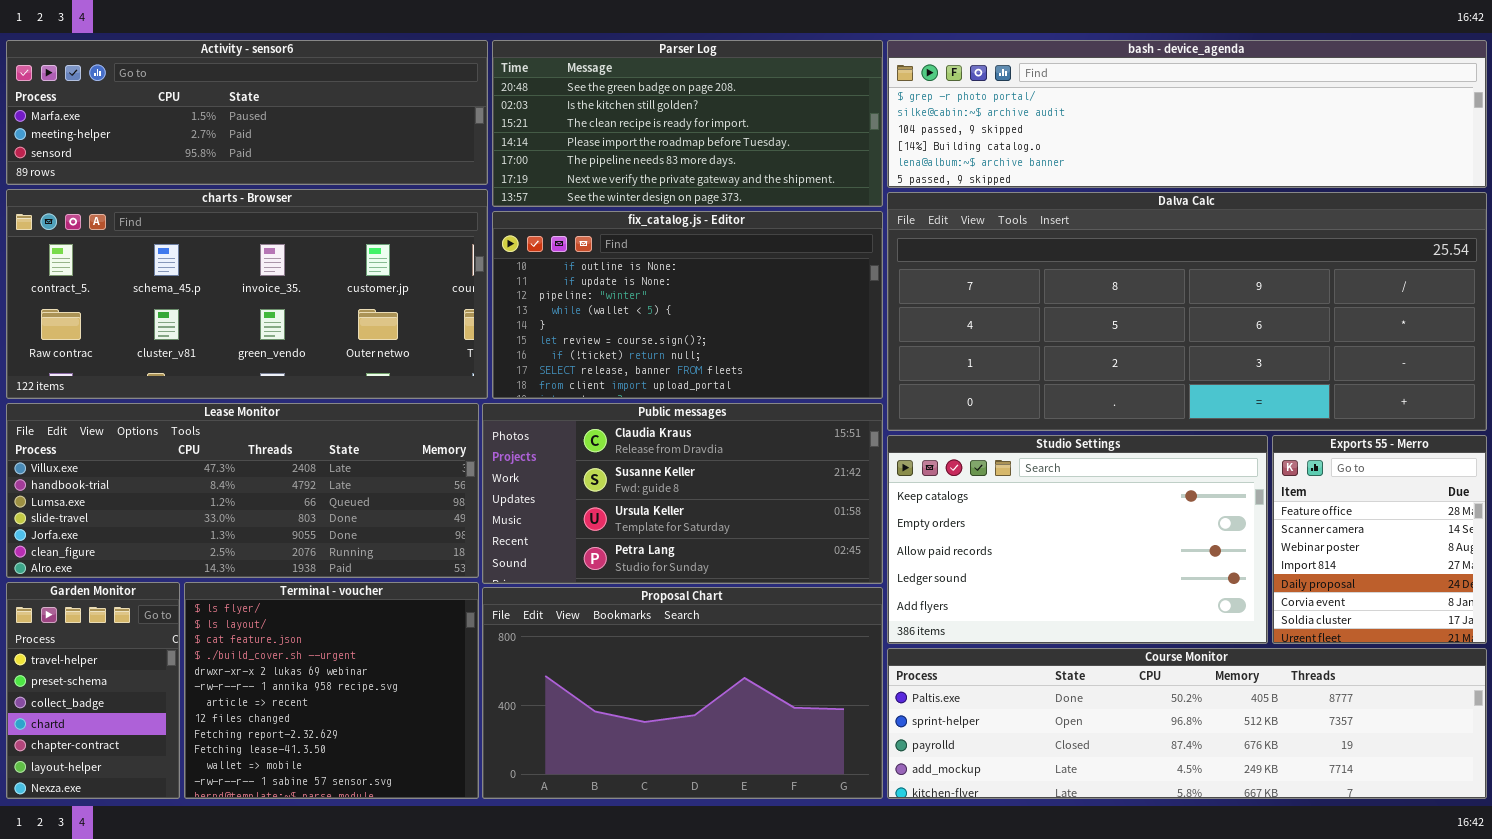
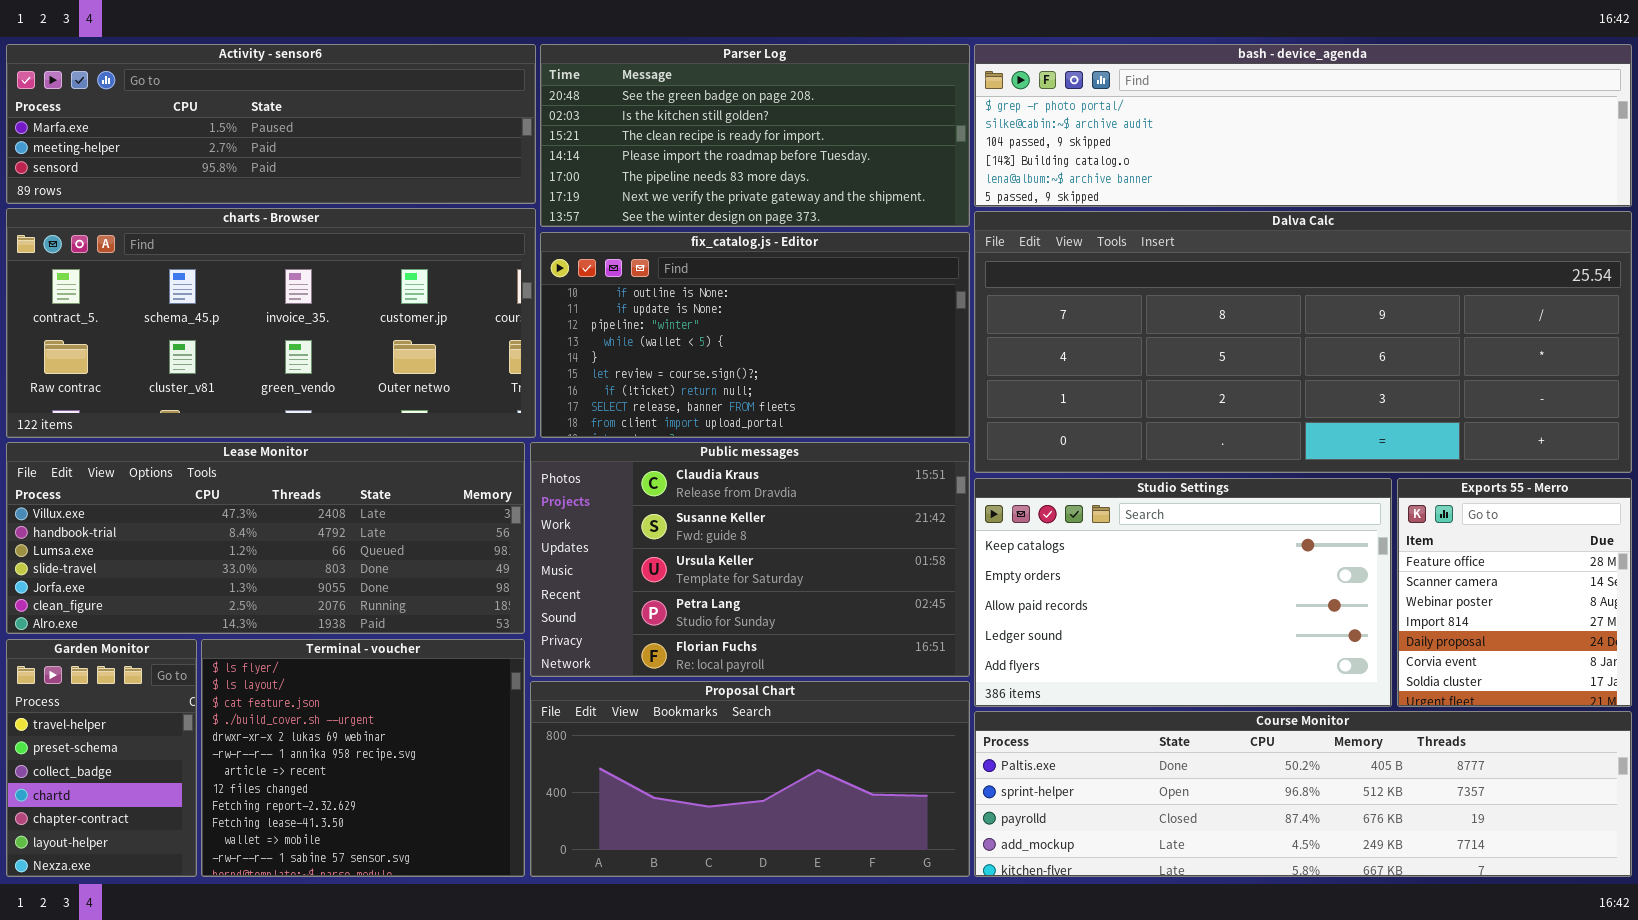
Public messages: [482,403,883,584] -> [530,442,970,677], resized
Proposal Chart: [482,587,883,799] -> [530,681,970,877], resized

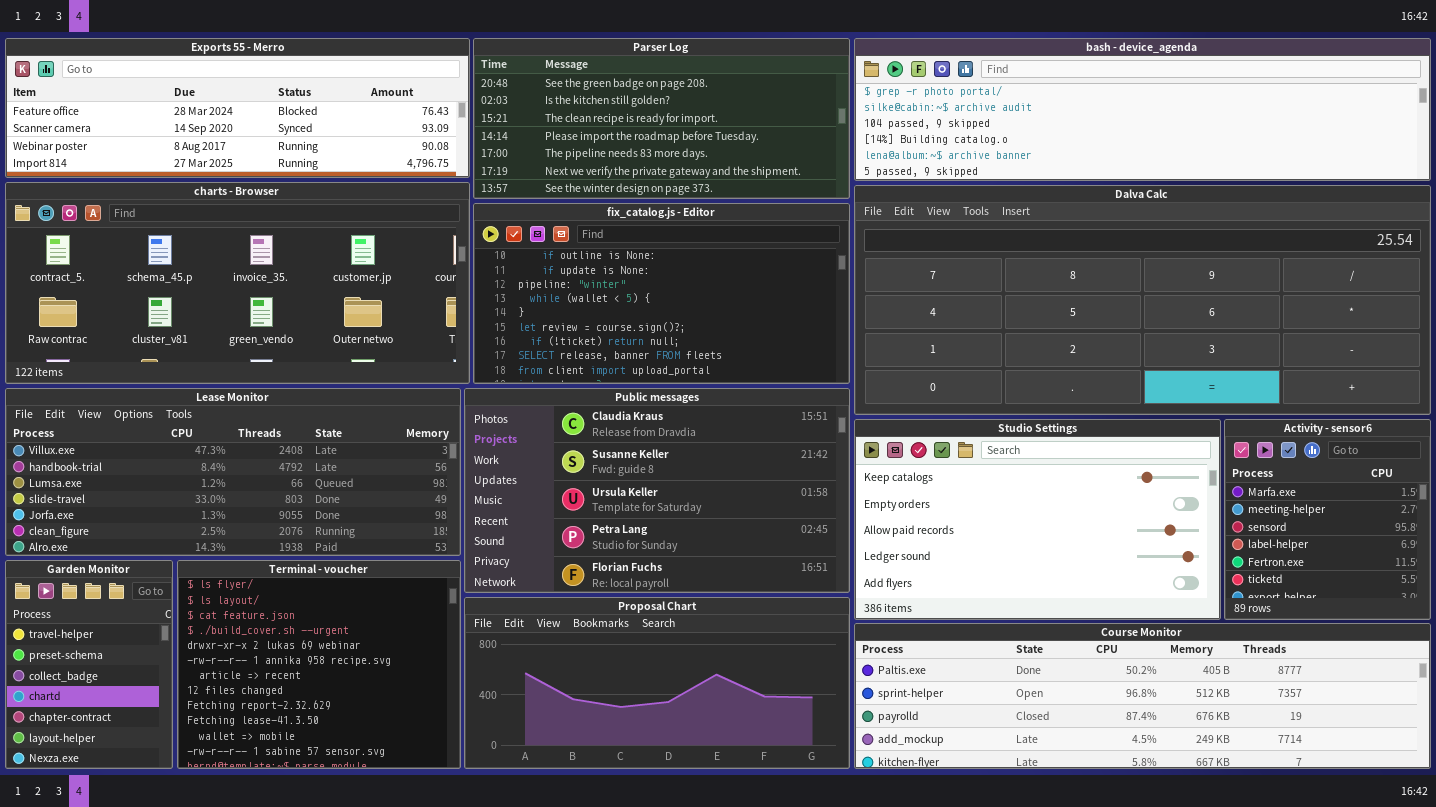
Activity - sensor6: [6,44,536,204] -> [1224,419,1431,620], moved, resized
Exports 55 - Merro: [1397,478,1632,707] -> [5,38,470,178], moved, resized

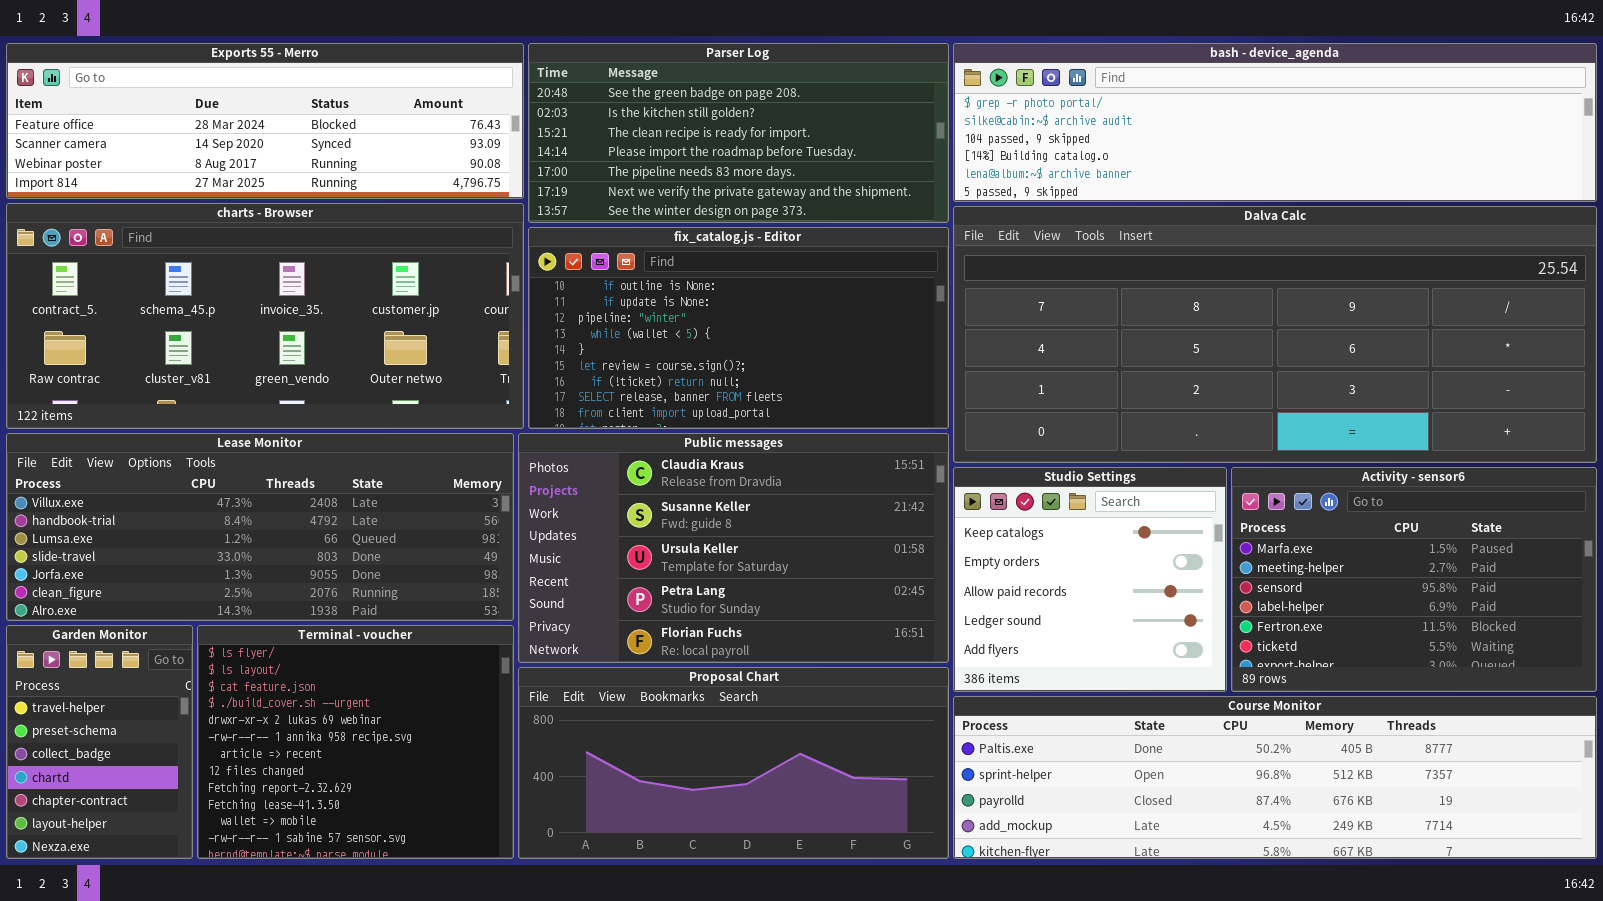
Studio Settings: [854,419,1221,620] -> [953,467,1227,692], resized
Activity - sensor6: [1224,419,1431,620] -> [1231,467,1597,692], resized

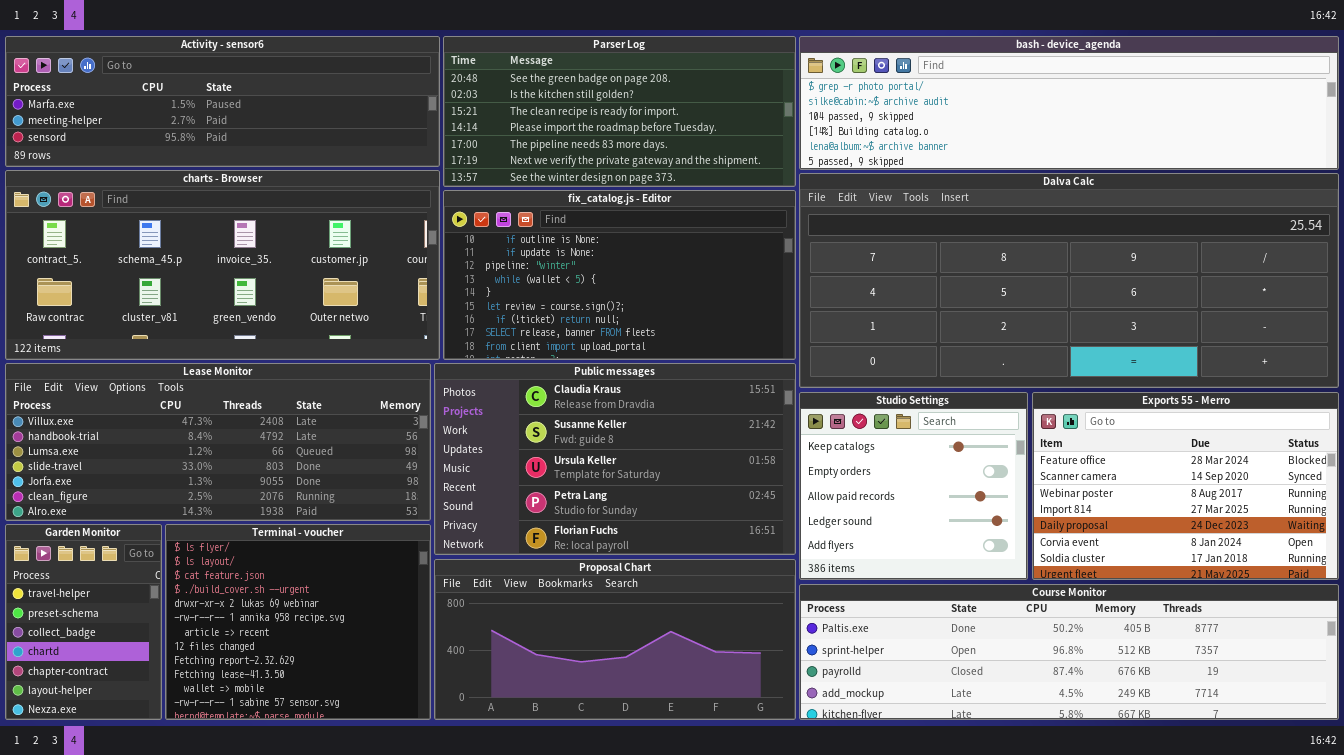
Exports 55 - Merro: [6,43,524,199] -> [1032,392,1339,580], moved, resized
Activity - sensor6: [1231,467,1597,692] -> [5,36,440,167], moved, resized

